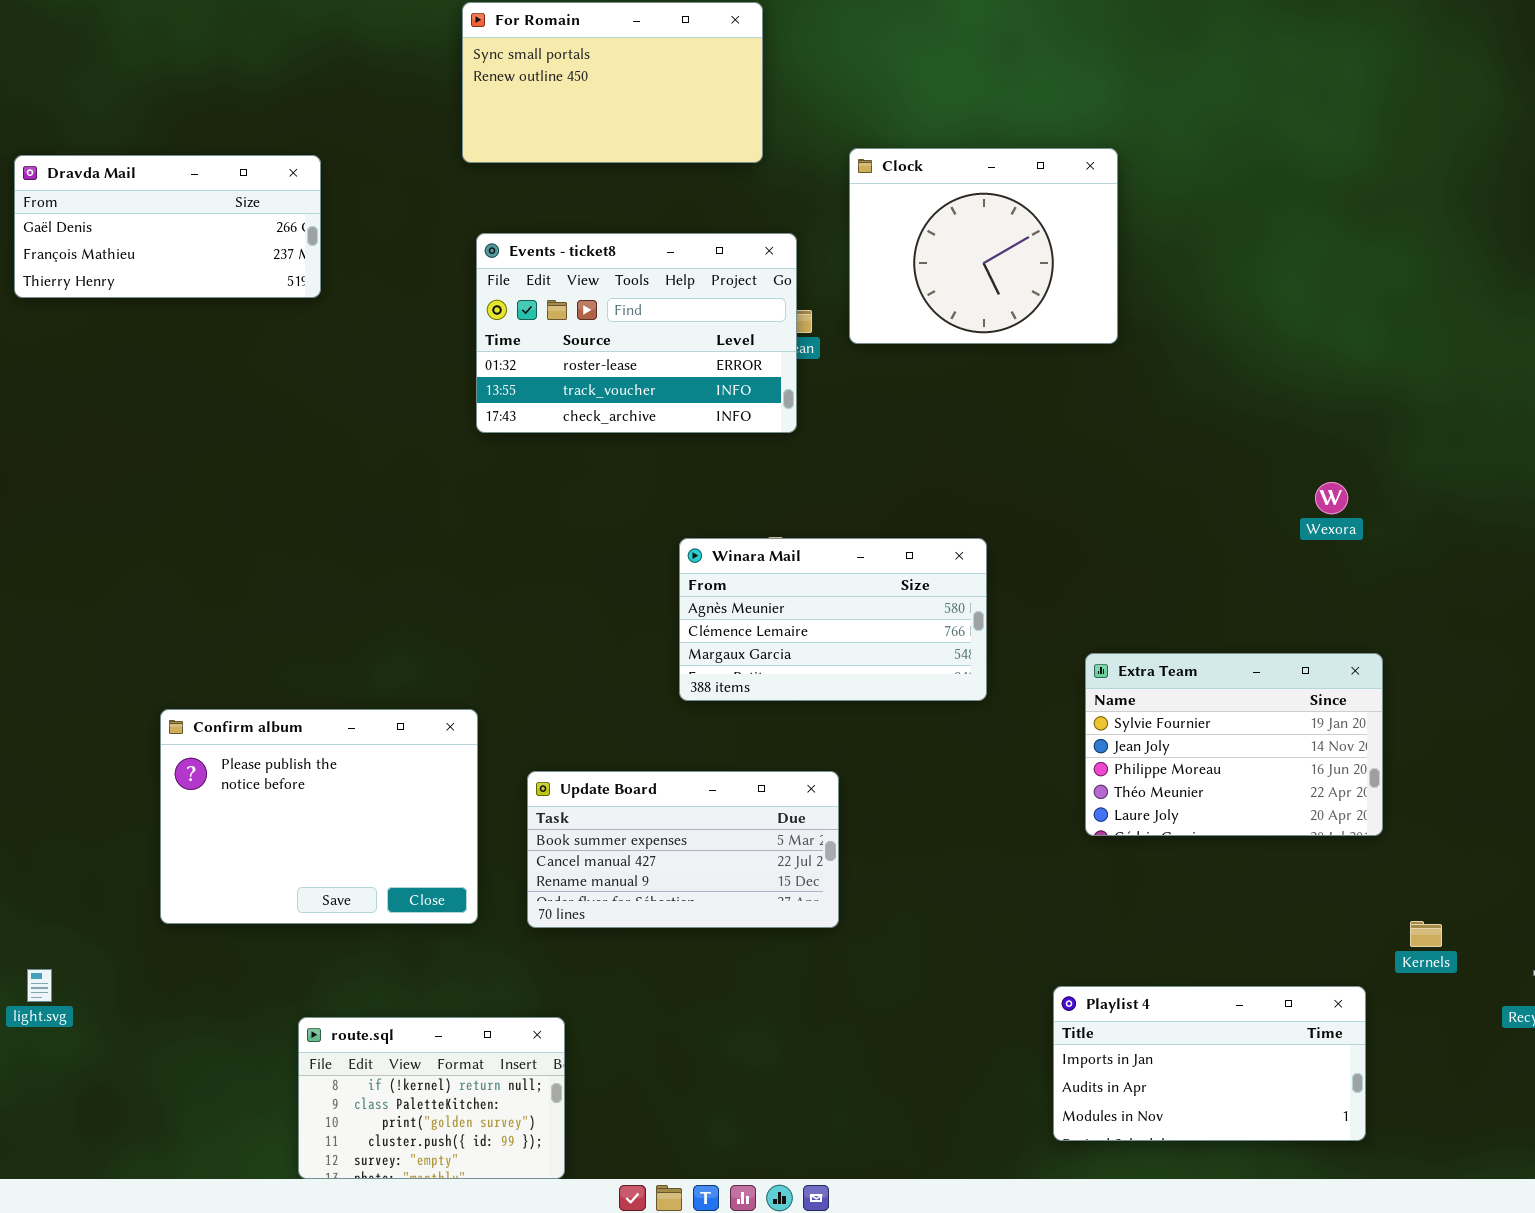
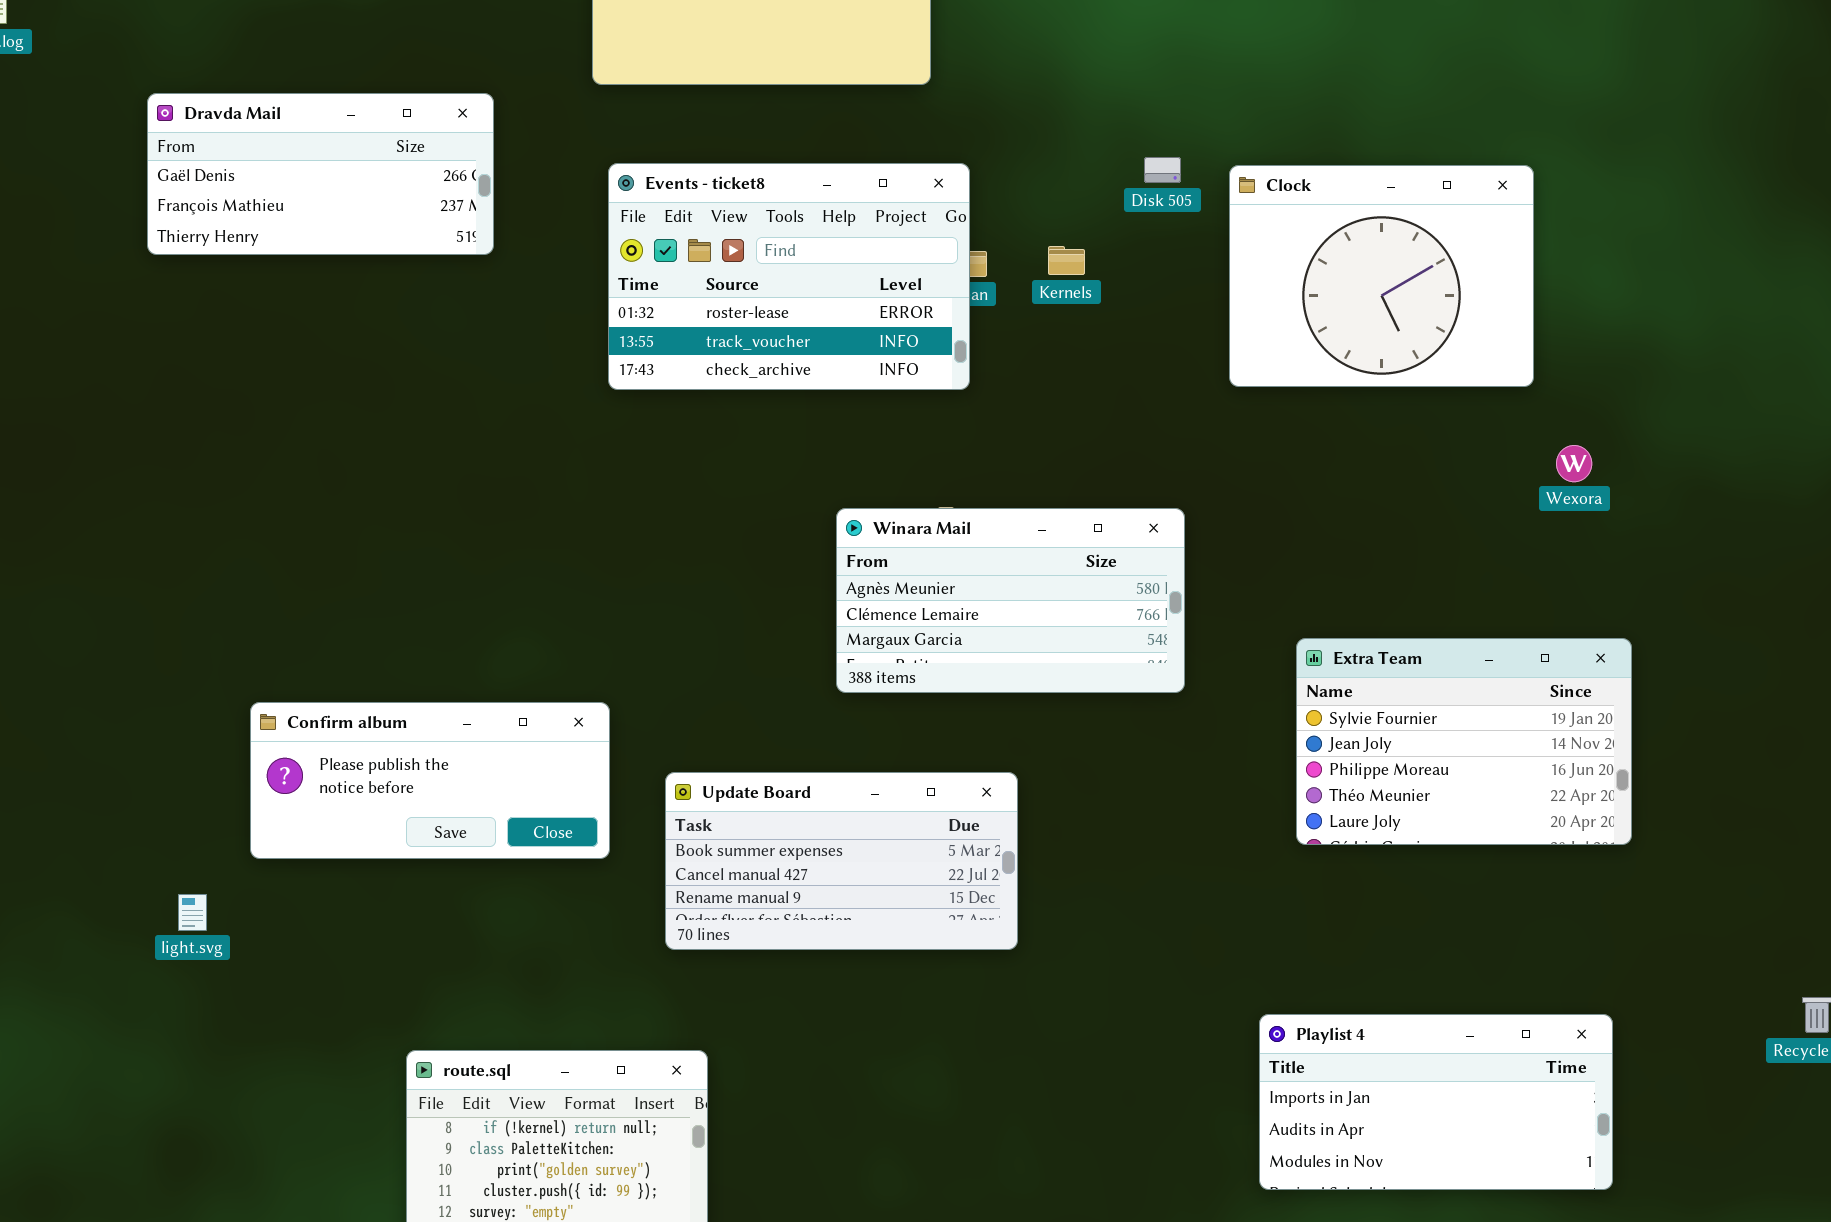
Clock: [849,148,1118,344] -> [1229,165,1534,387], moved
Dravda Mail: [14,155,321,298] -> [147,93,494,255], moved
Confirm album: [160,709,478,924] -> [250,702,610,859], resized
Kernels: [1410,921,1442,947] -> [1048,246,1085,275], moved
light.svg: [27,969,52,1002] -> [178,894,207,931], moved

